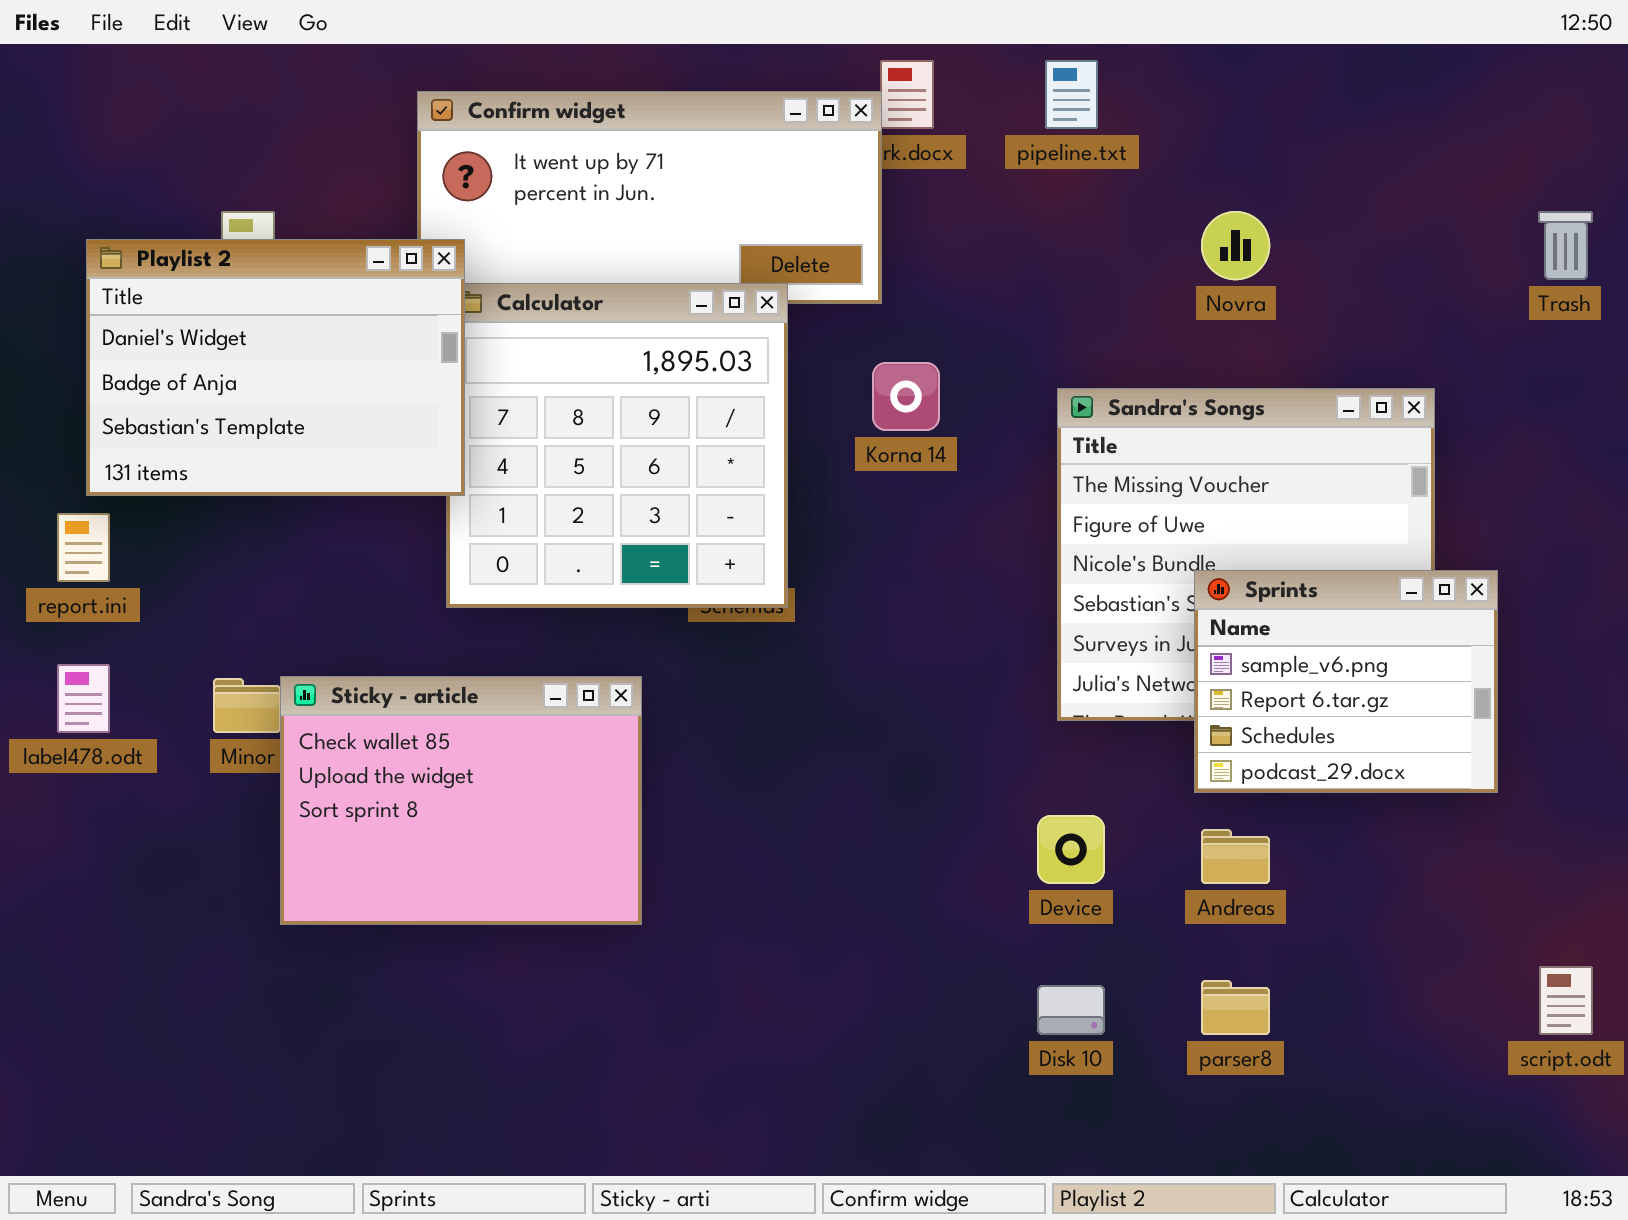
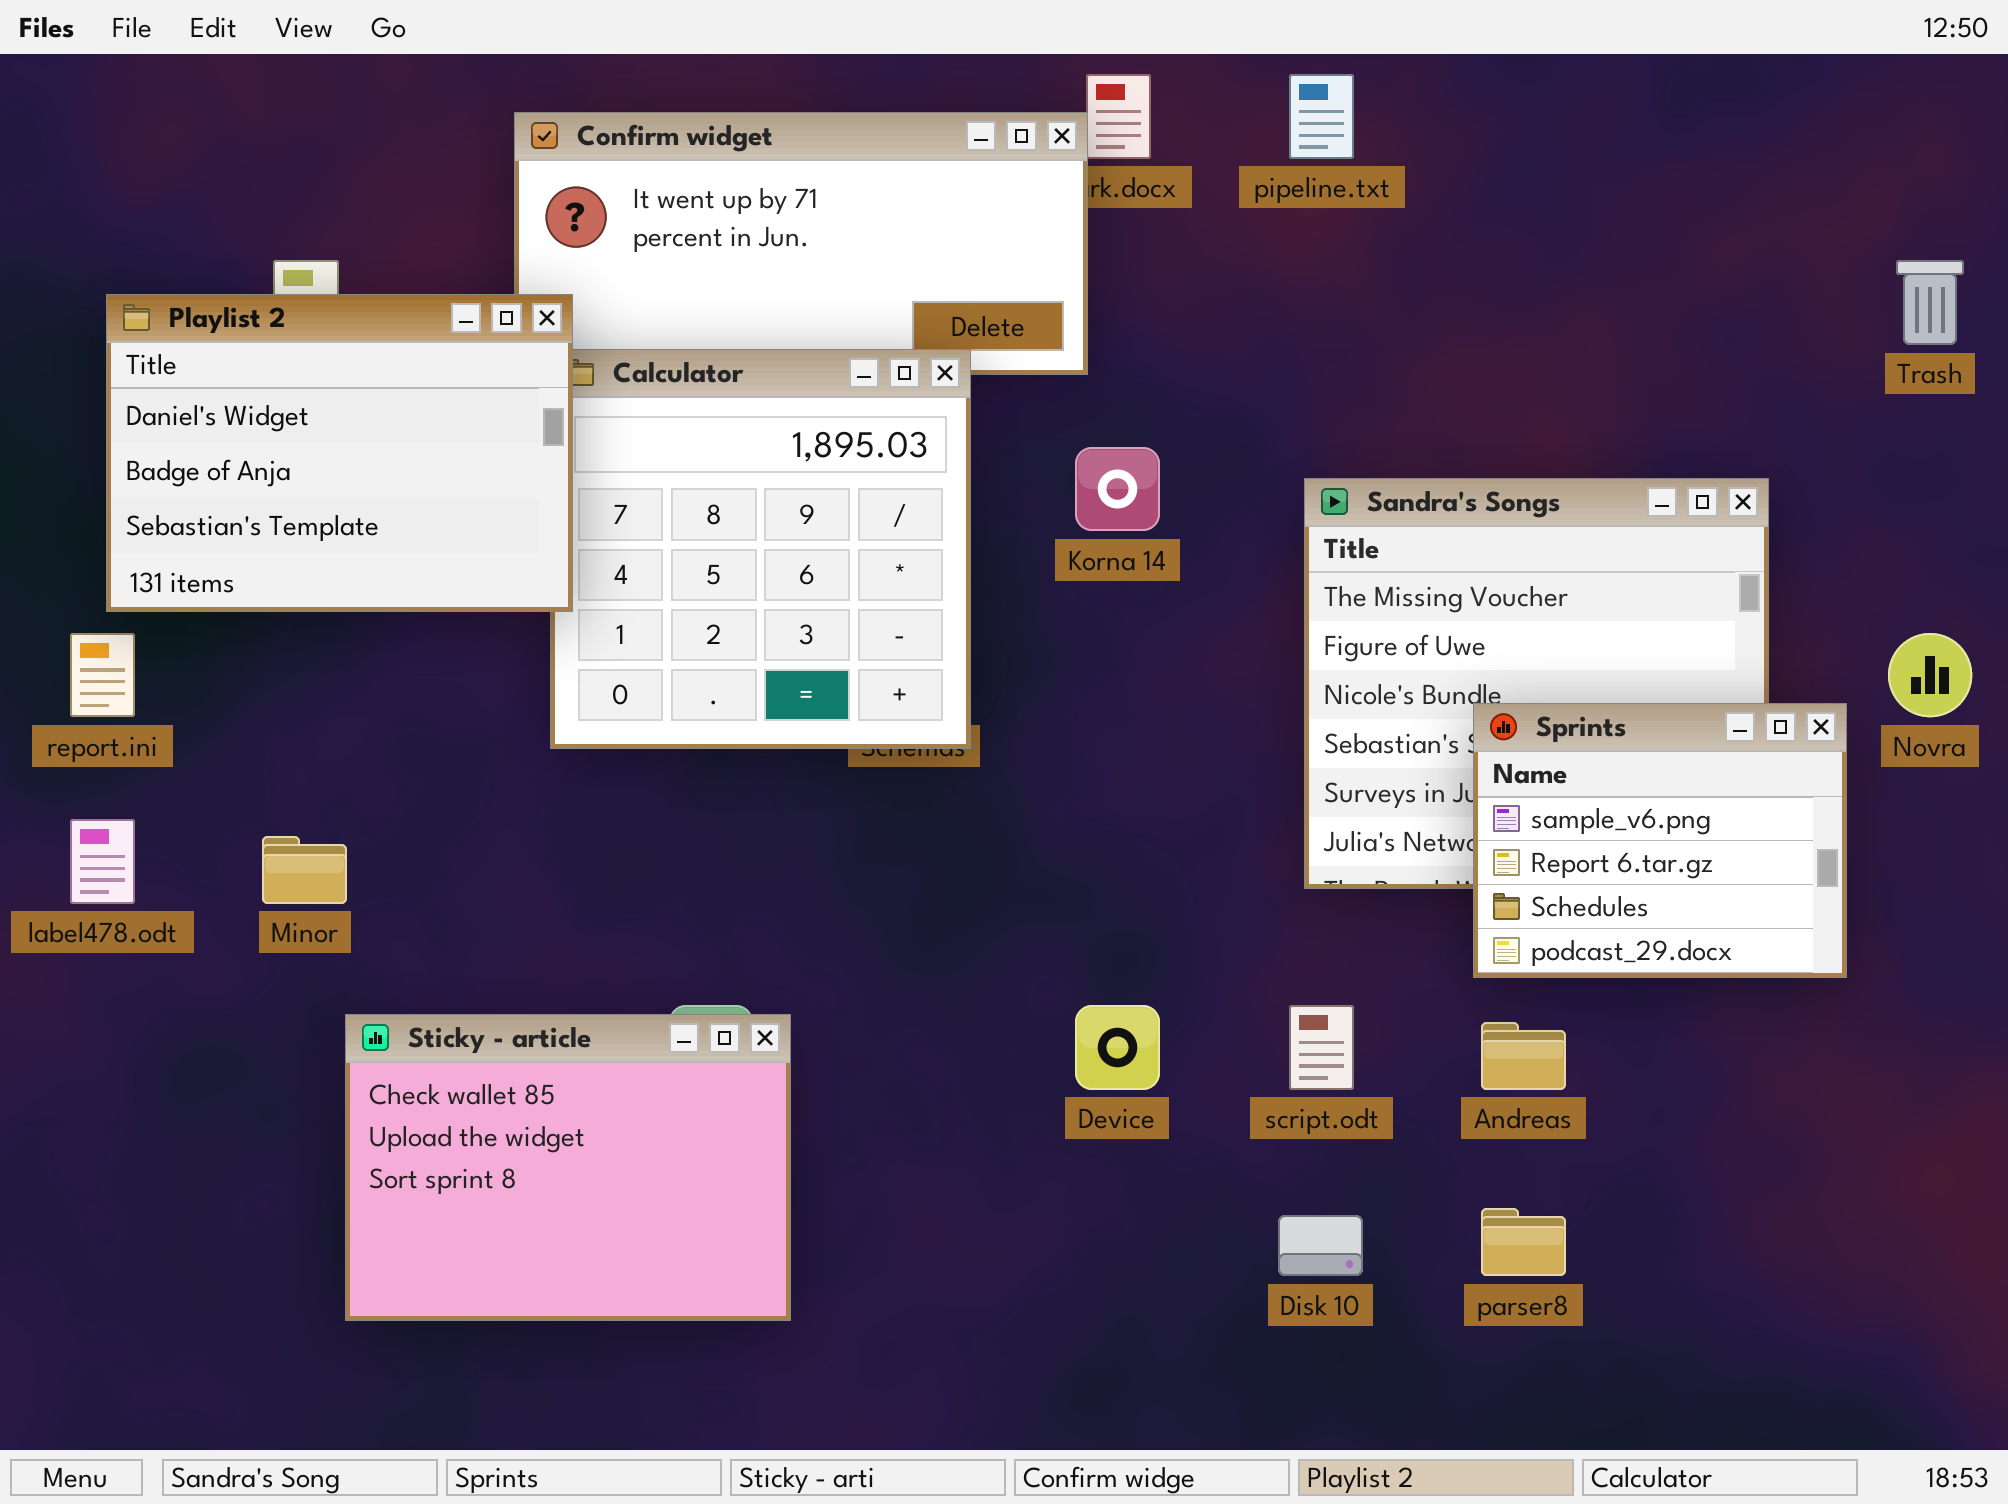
Novra: [1201,211,1270,280] -> [1888,633,1972,717], moved
Sticky - article: [280,676,642,925] -> [345,1014,791,1321], moved
Device: [1037,815,1105,884] -> [1075,1005,1160,1090], moved
script.odt: [1539,966,1593,1035] -> [1289,1005,1354,1090], moved

